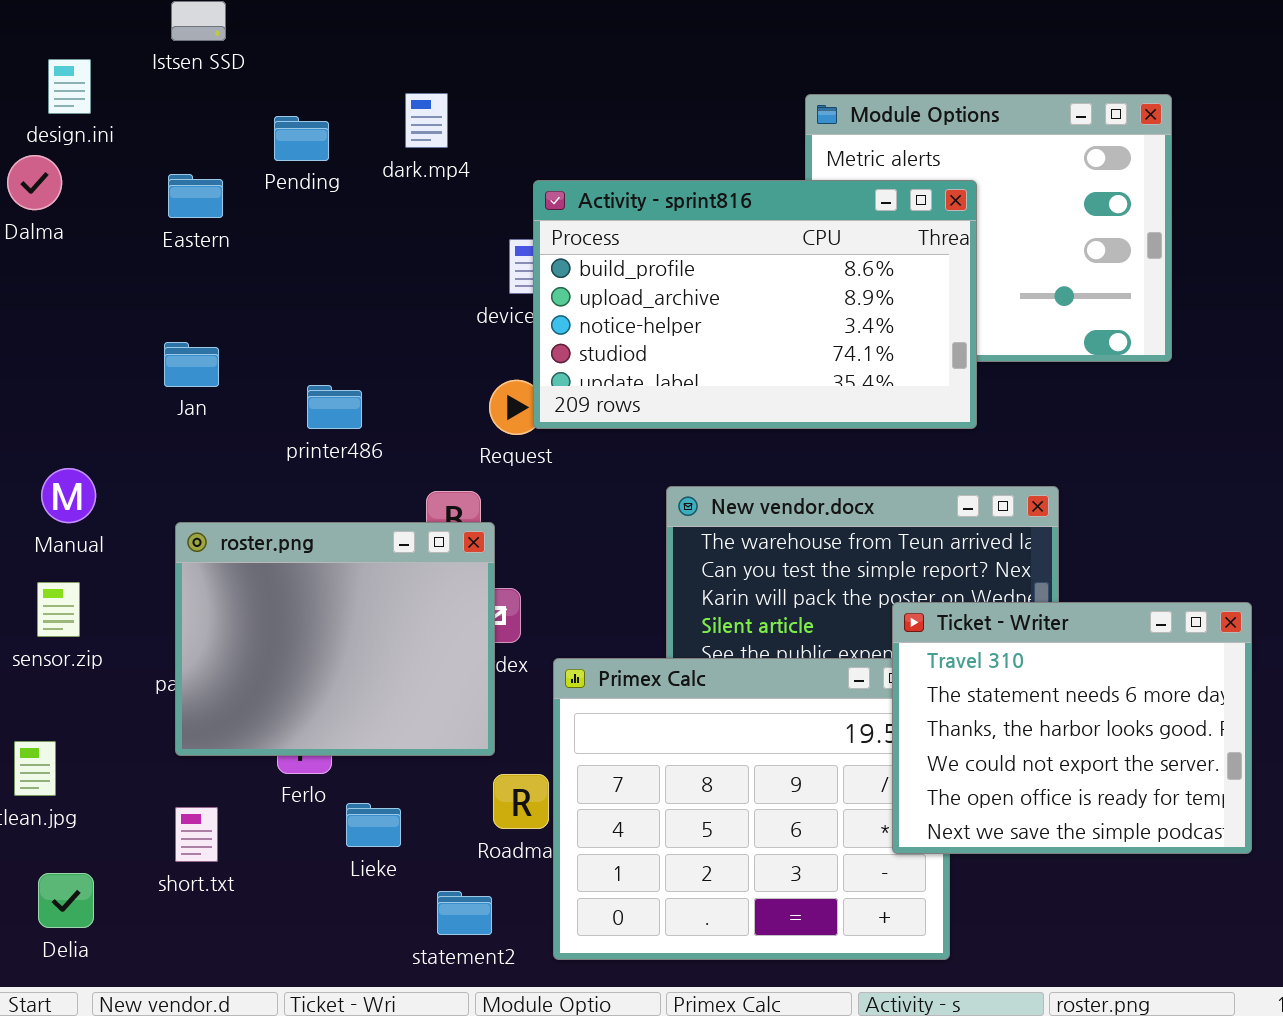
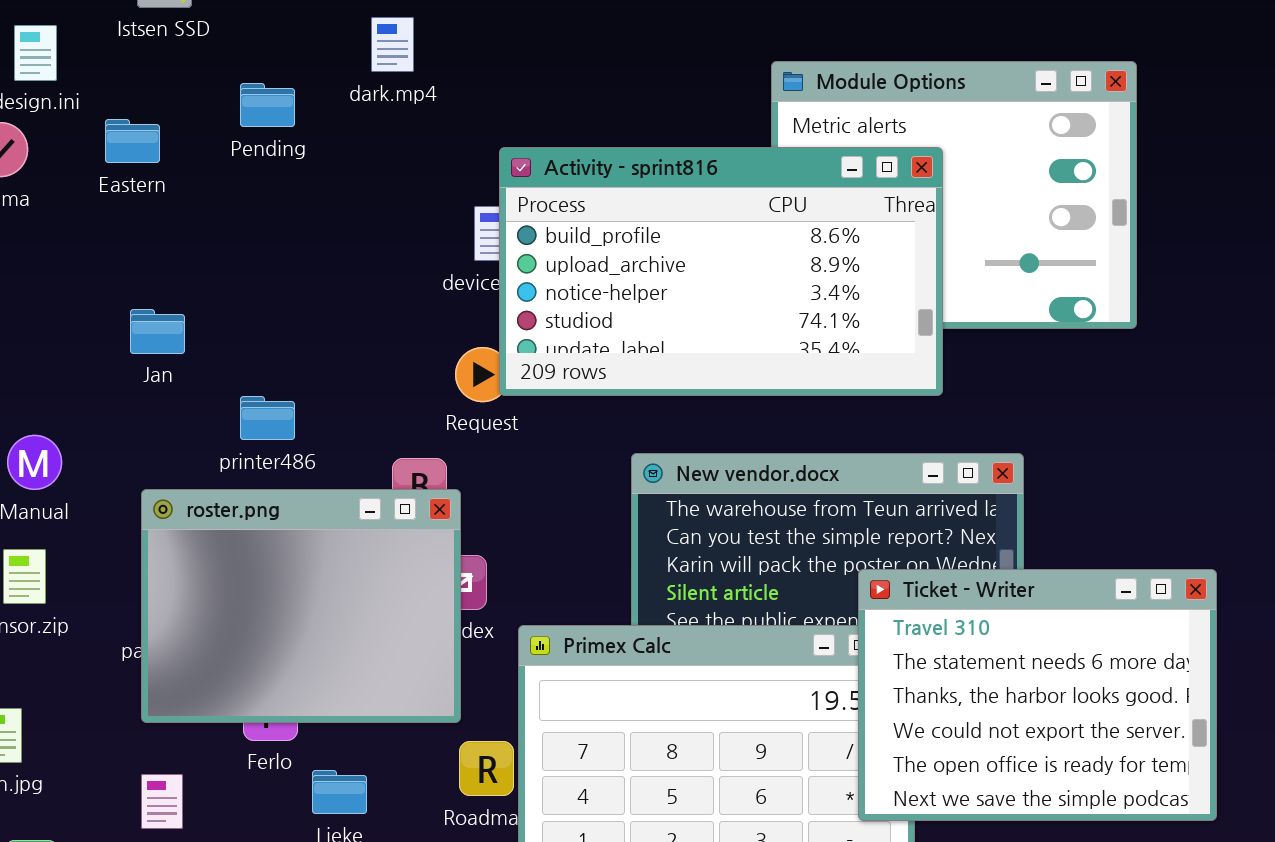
dark.mp4: [405,93,448,148] -> [371,17,414,72], moved
Eastern: [168,174,223,218] -> [105,119,160,163], moved
printer486: [307,385,362,429] -> [240,396,295,440], moved

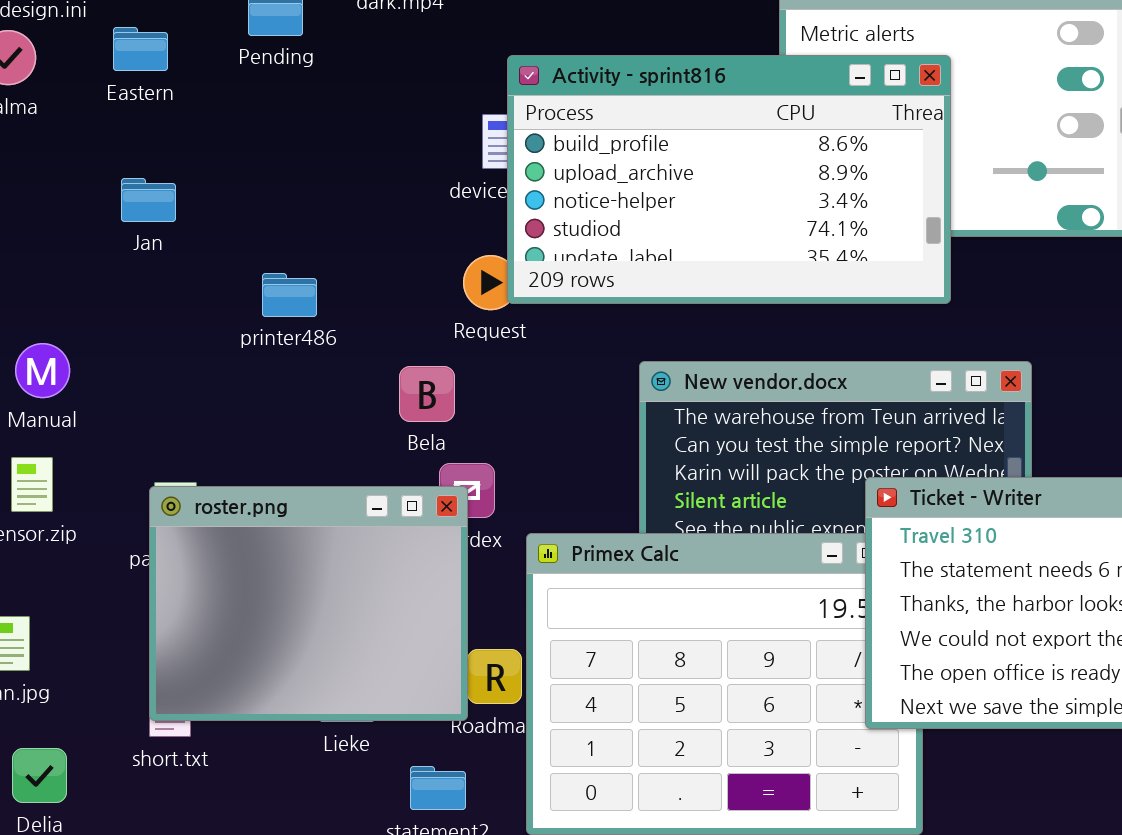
Jan: [130,309,185,354] -> [121,178,176,222], moved
printer486: [240,396,295,440] -> [262,273,317,317], moved
roster.png: [141,489,461,723] -> [149,486,468,721], moved

